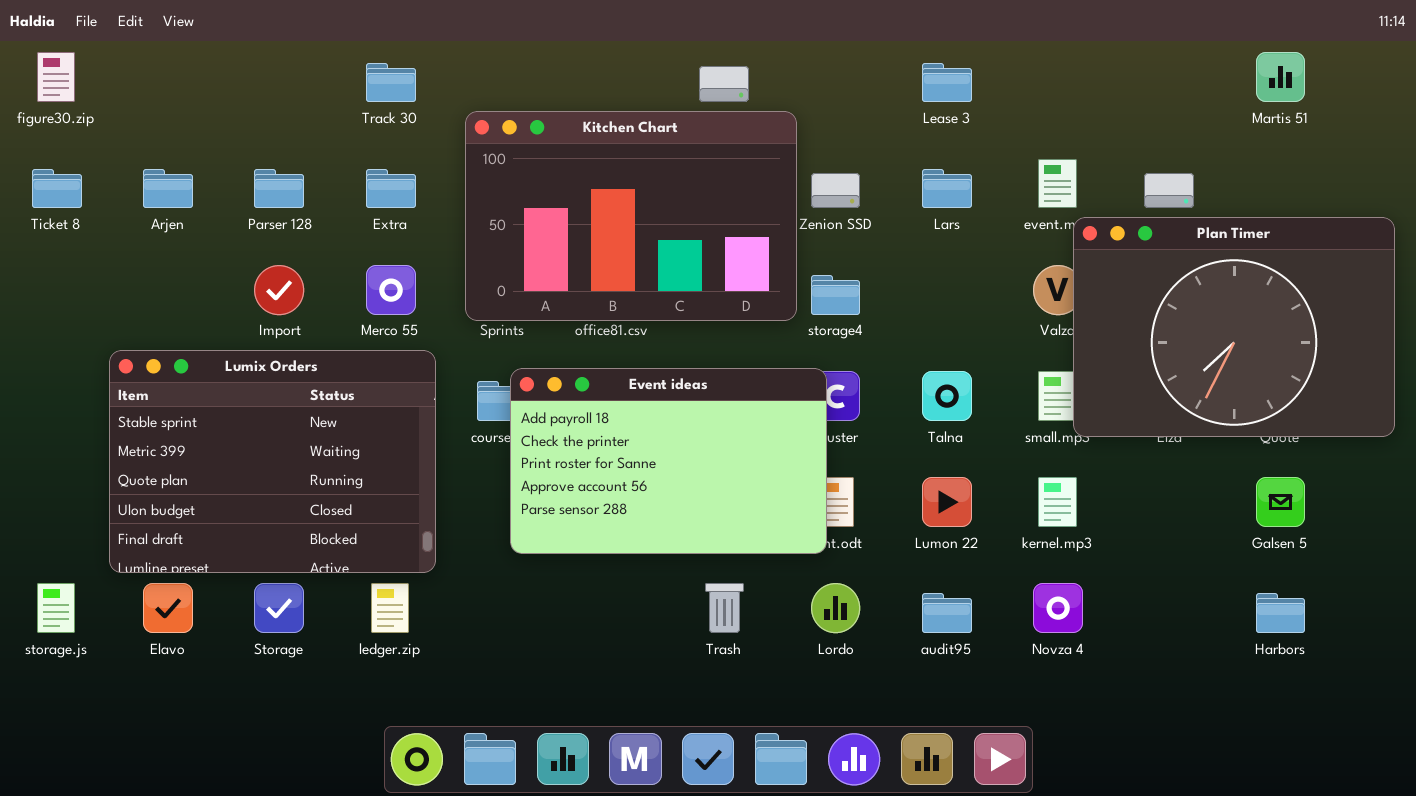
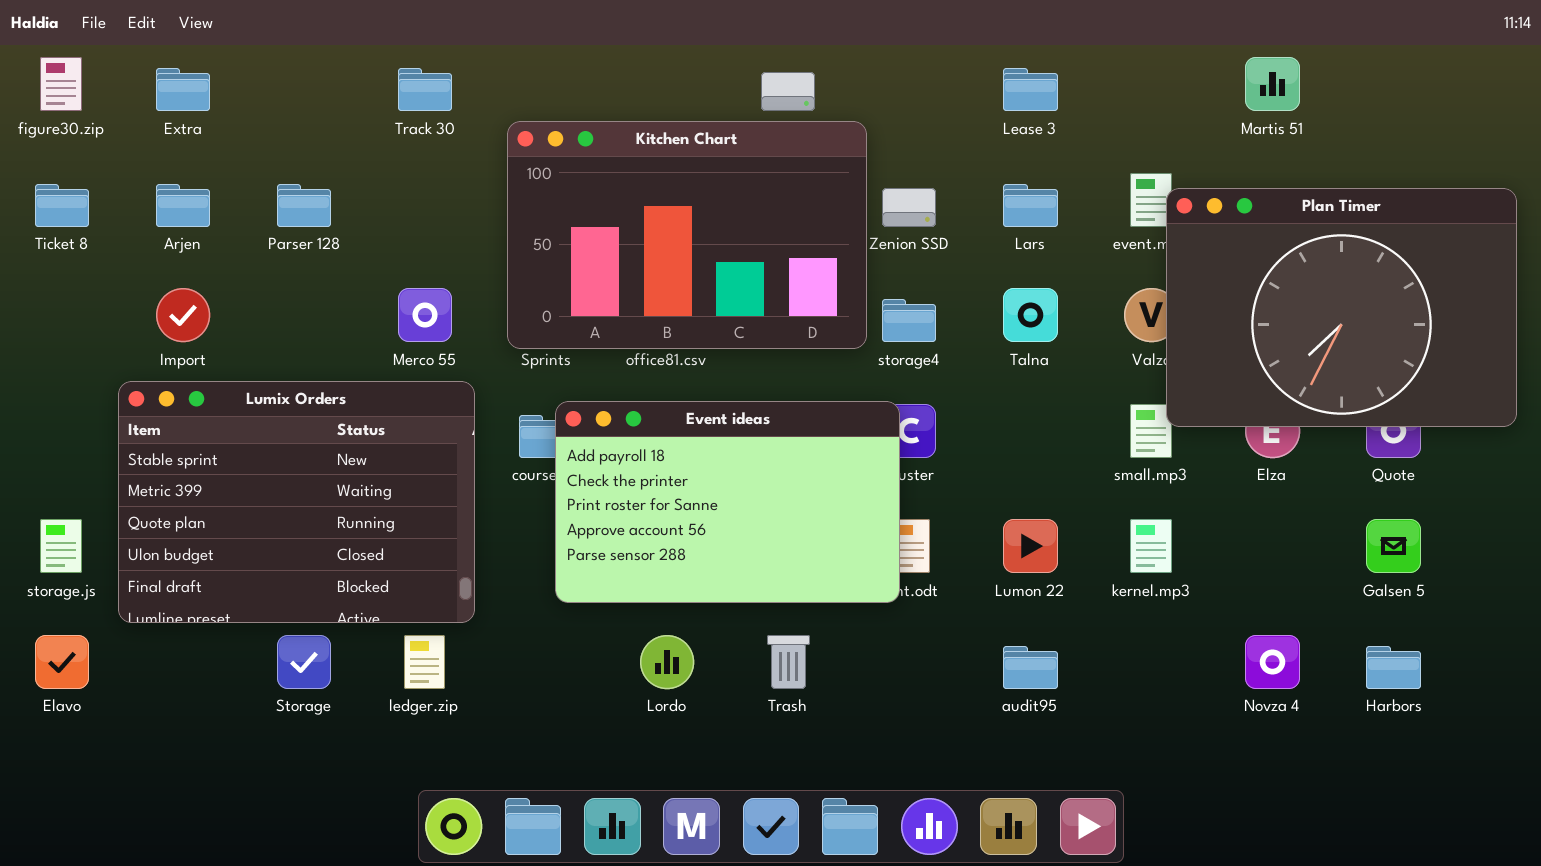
Martis 51: [1256,52,1305,102] -> [1245,57,1300,111], moved
Extra: [366,169,416,208] -> [156,68,210,111], moved
Plan Timer: [1073,217,1395,437] -> [1166,188,1517,427], moved
Import: [254,265,304,315] -> [156,288,210,342], moved
Talna: [922,371,972,421] -> [1003,288,1058,342], moved
storage.js: [37,583,75,633] -> [40,519,82,573], moved
Elavo: [143,583,193,633] -> [35,635,89,689], moved
Lordo: [811,583,860,633] -> [640,635,694,689], moved
Novza 4: [1033,583,1083,633] -> [1245,635,1300,689], moved

